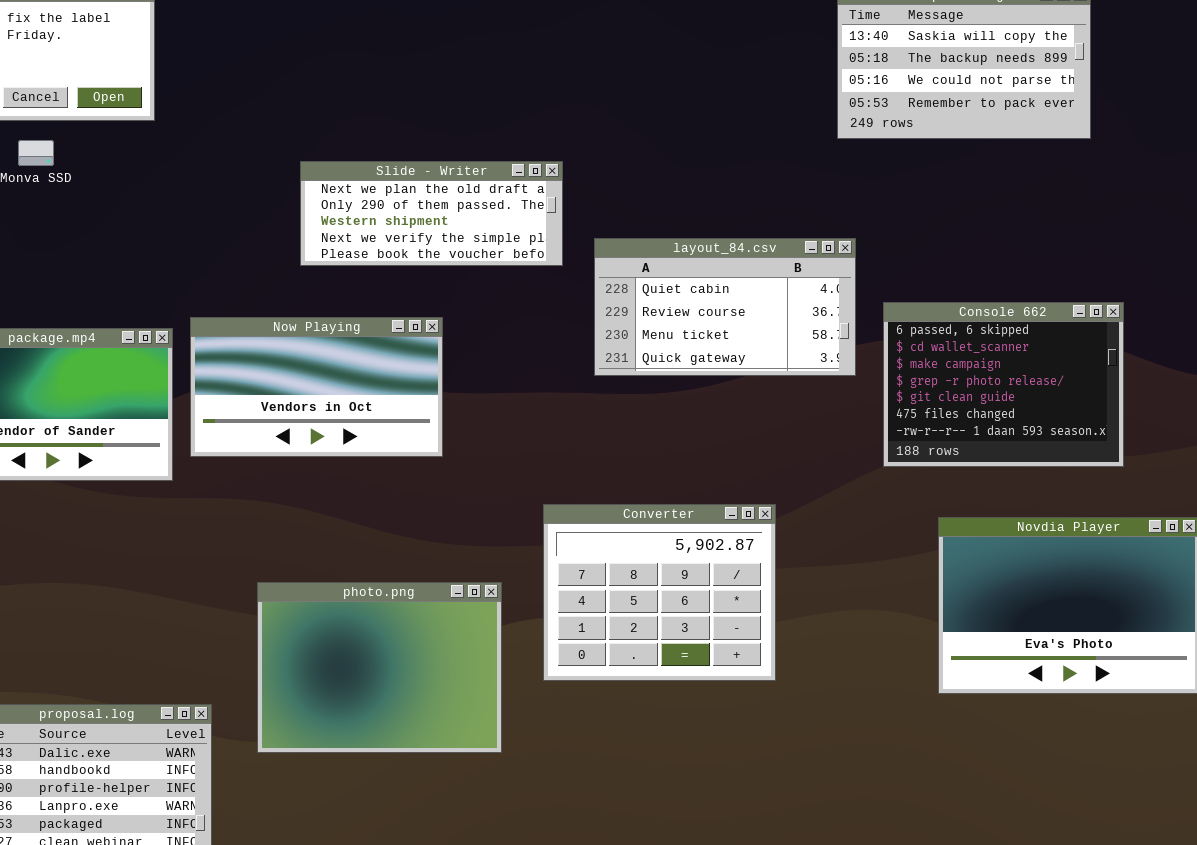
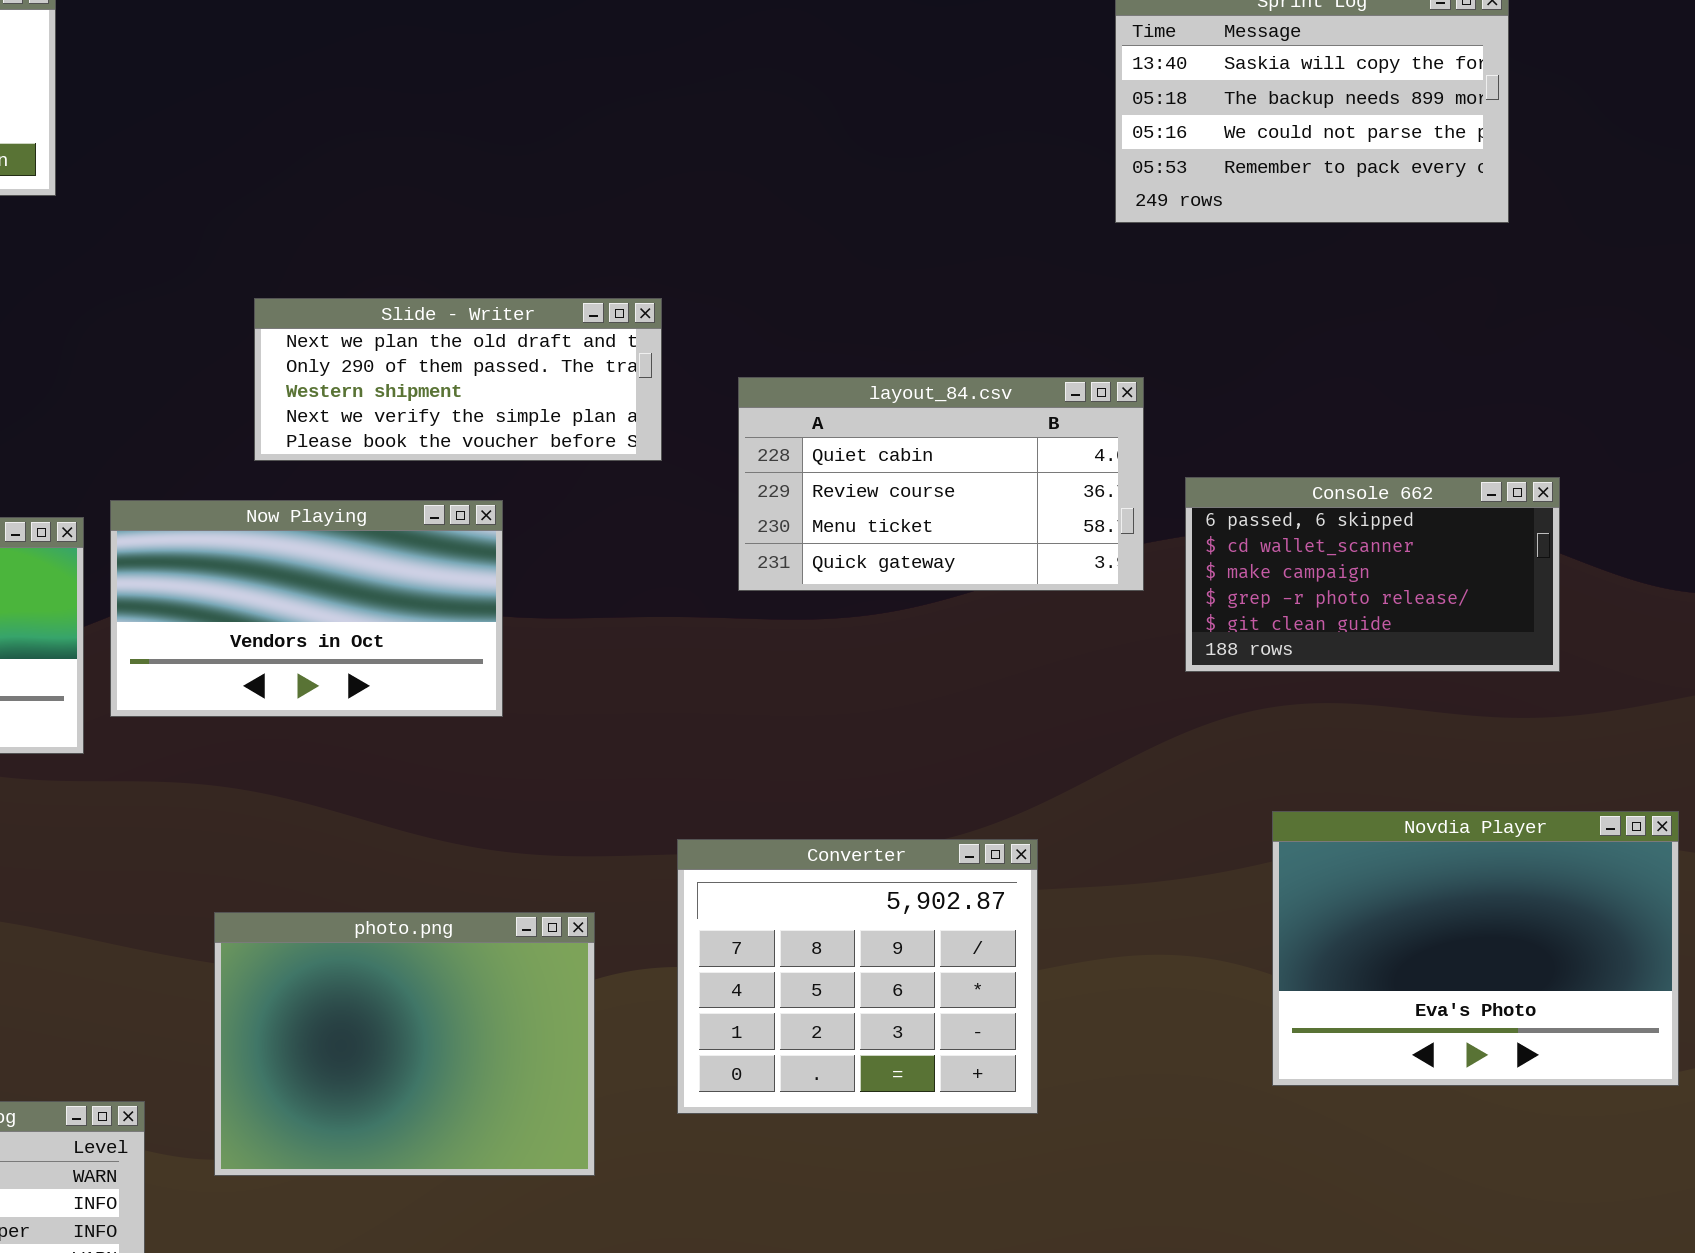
Slide - Writer: [300,161,563,266] -> [254,298,662,461], moved
Console 662: [883,302,1124,467] -> [1185,477,1560,672], resized
Converter: [543,504,776,681] -> [677,839,1038,1114], moved

